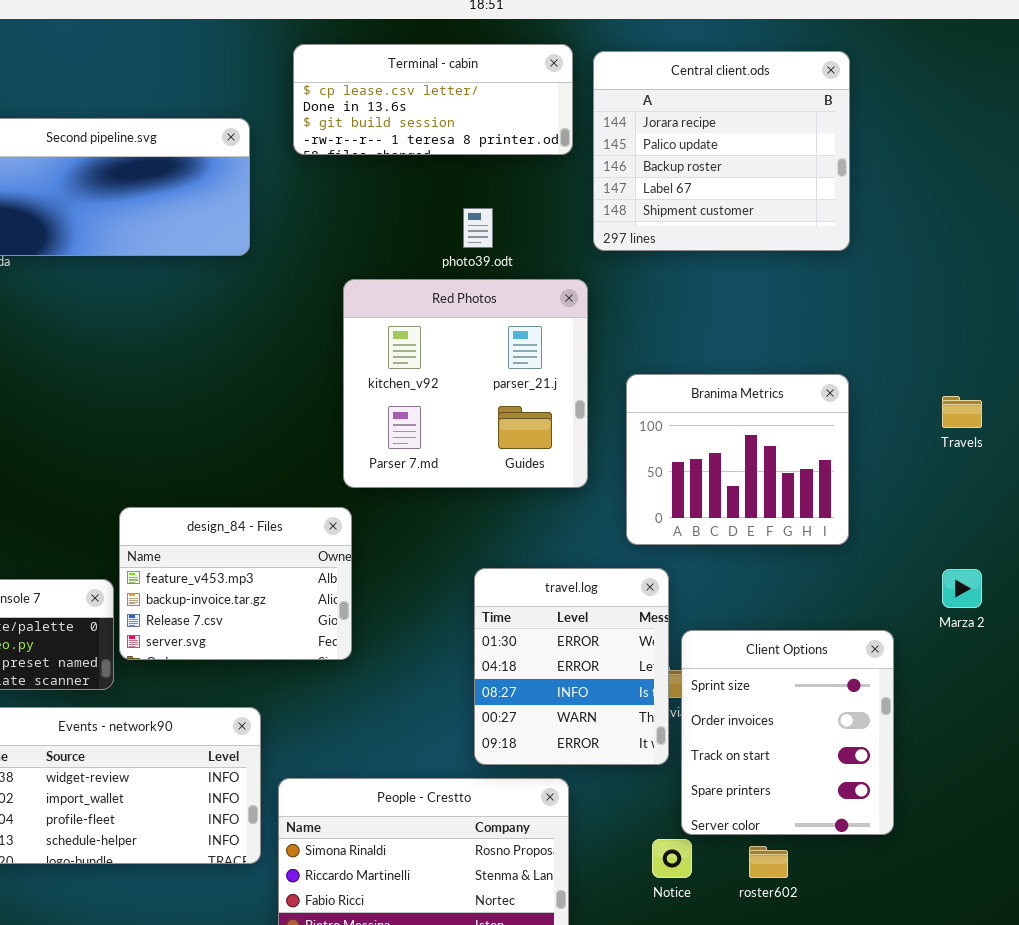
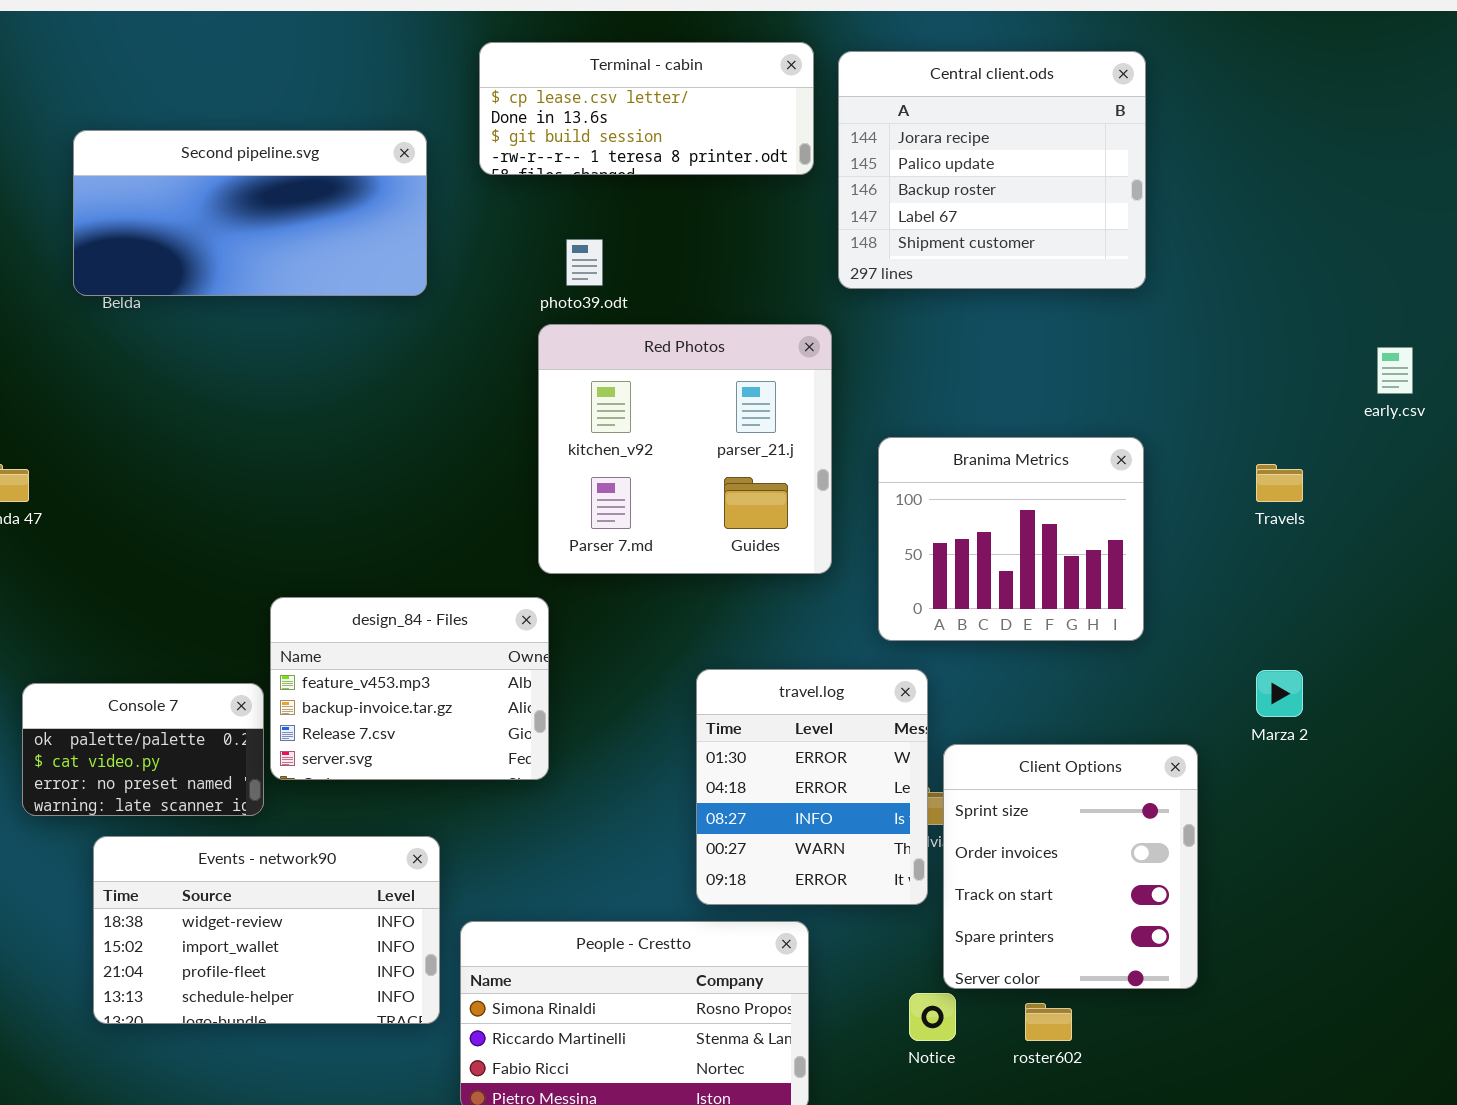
photo39.odt: [463,208,493,248] -> [566,239,603,286], moved

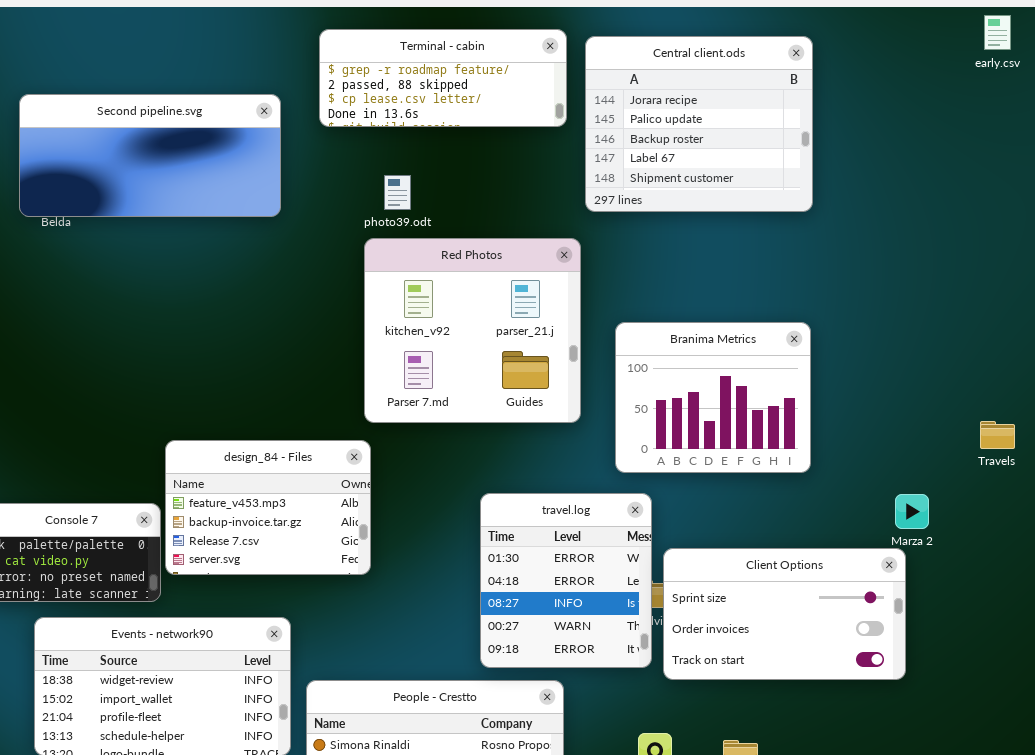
Terminal - cabin: [479,42,814,175] -> [319,29,567,127], scrolled up 2 rows
early.csv: [1377,347,1413,394] -> [984,15,1011,50], moved
Travels: [1256,464,1303,502] -> [980,421,1015,449], moved
Client Options: [943,744,1198,989] -> [663,548,906,680], resized

